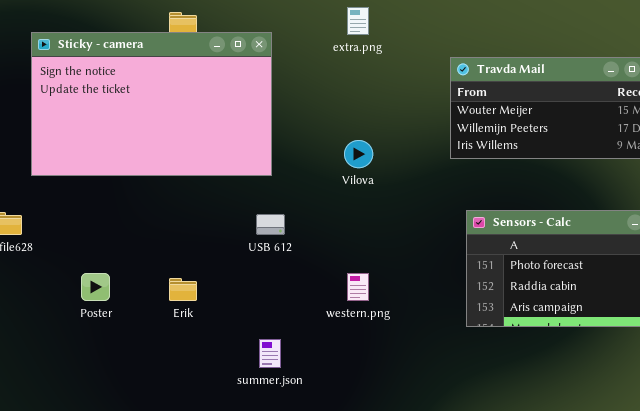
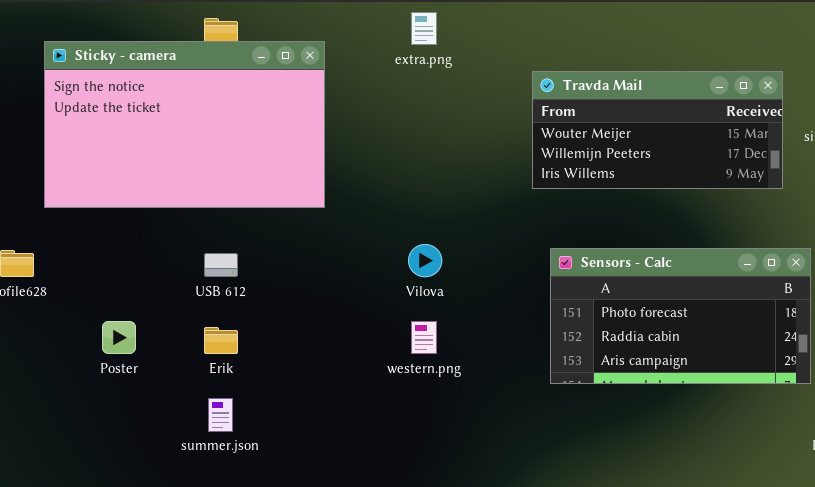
Vilova: [344,140,373,168] -> [408,244,442,277], moved
USB 612: [256,214,285,235] -> [204,253,238,277], moved
summer.json: [259,339,281,368] -> [208,398,233,432], moved

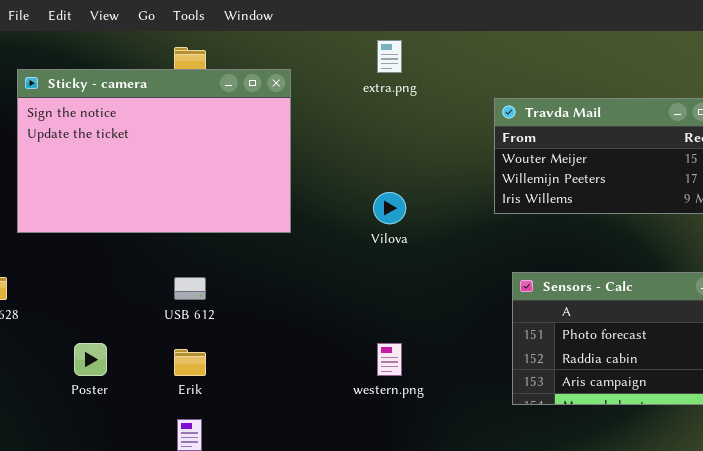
Vilova: [408,244,442,277] -> [373,192,406,224], moved

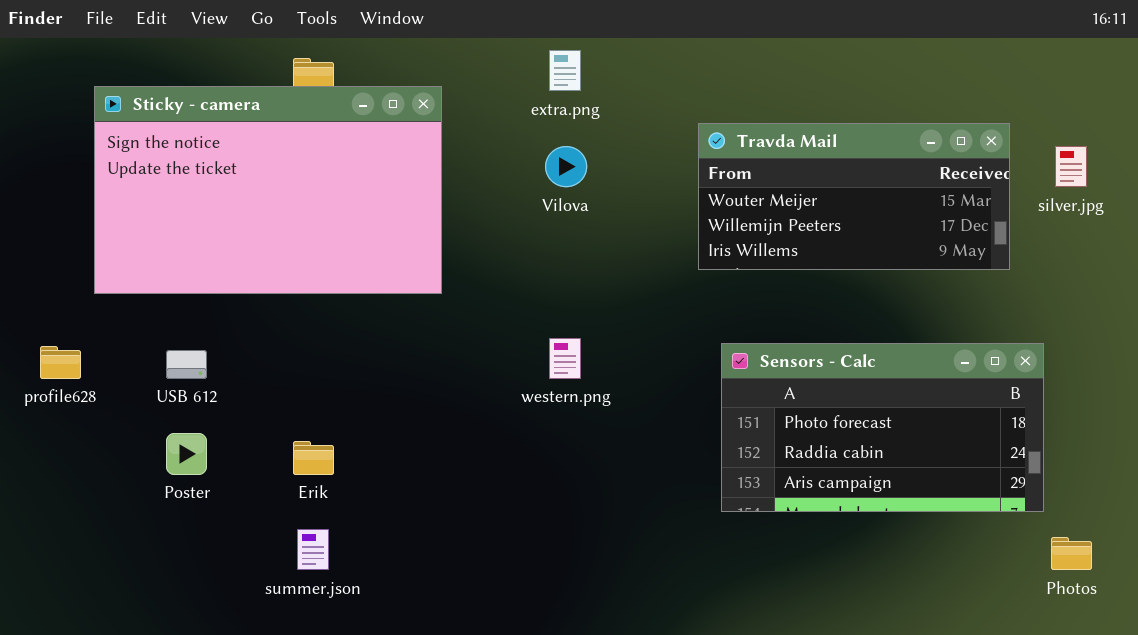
Vilova: [373,192,406,224] -> [545,146,587,187], moved
USB 612: [174,277,206,300] -> [166,350,207,379], moved
western.png: [377,343,402,376] -> [549,338,581,379], moved

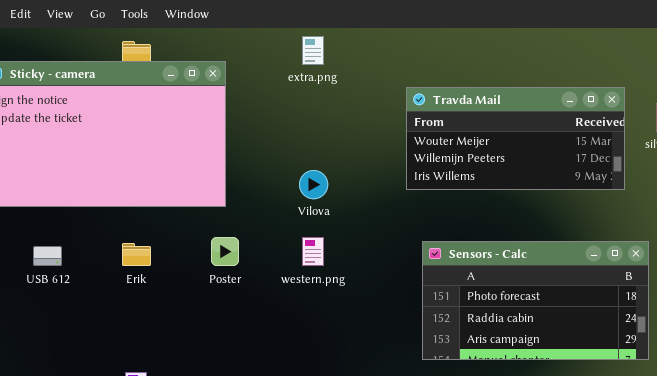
Vilova: [545,146,587,187] -> [299,170,328,199], moved
Poster: [166,433,207,475] -> [211,237,239,266], moved
Erik: [293,441,334,475] -> [122,243,151,266], moved

